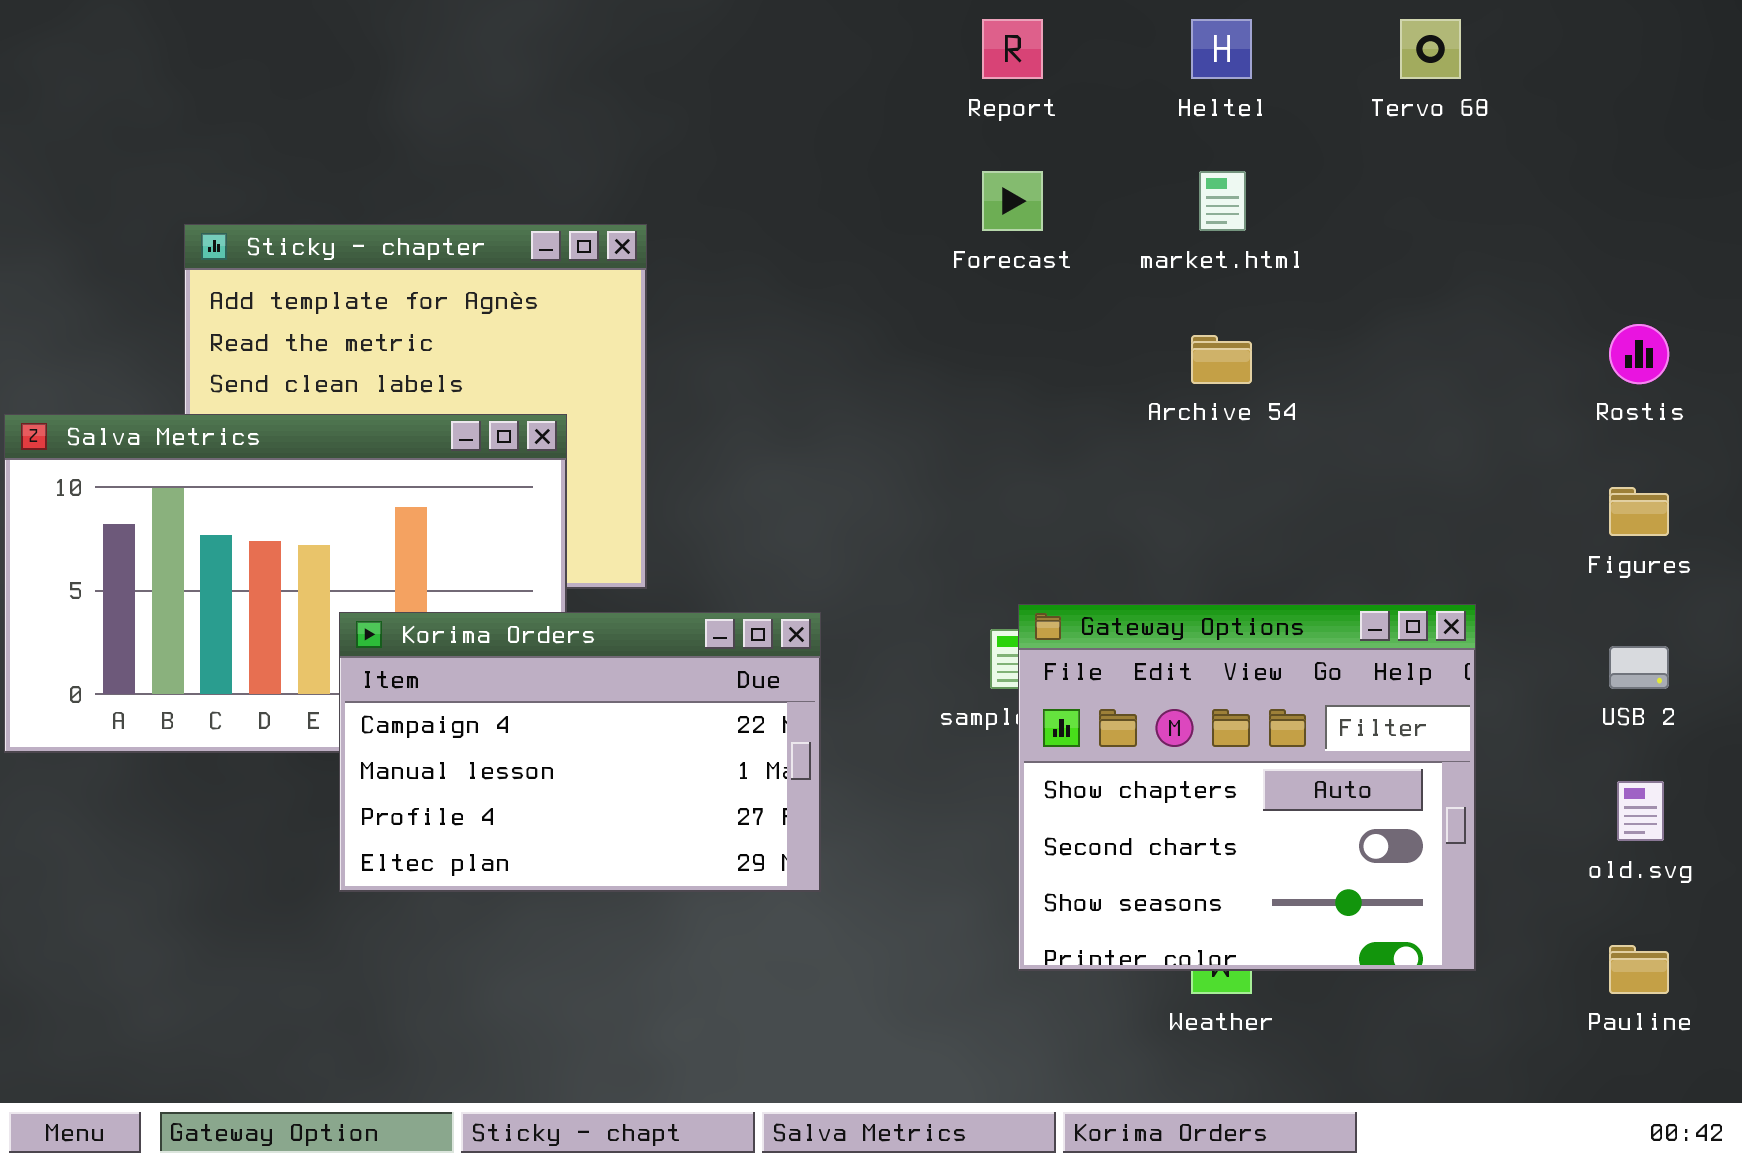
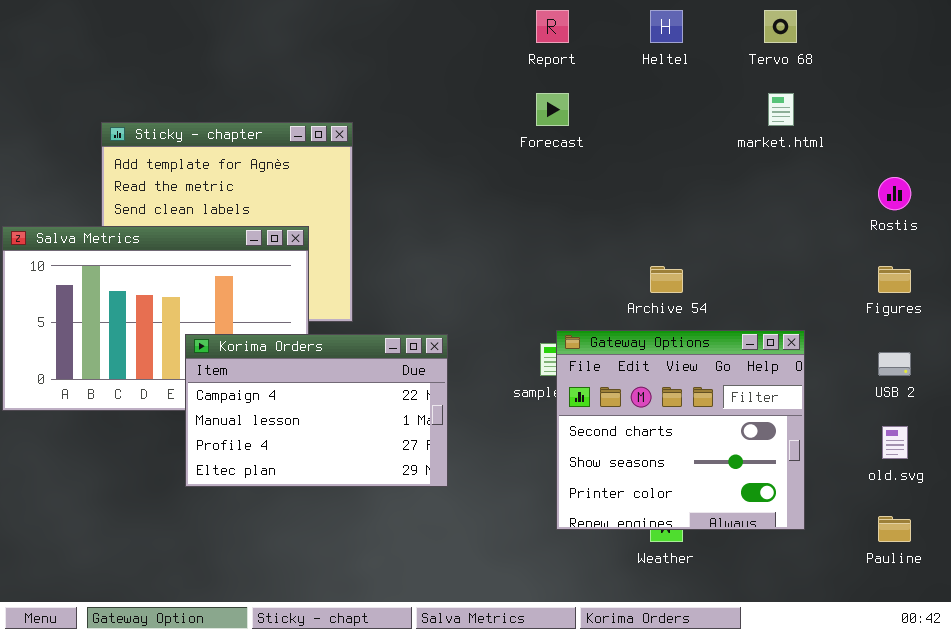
market.html: [1199,171,1246,231] -> [768,93,794,126], moved
Archive 54: [1191,335,1252,384] -> [650,266,683,293], moved
Gateway Options: [1018,604,1476,971] -> [556,330,805,530], scrolled down 1 row

